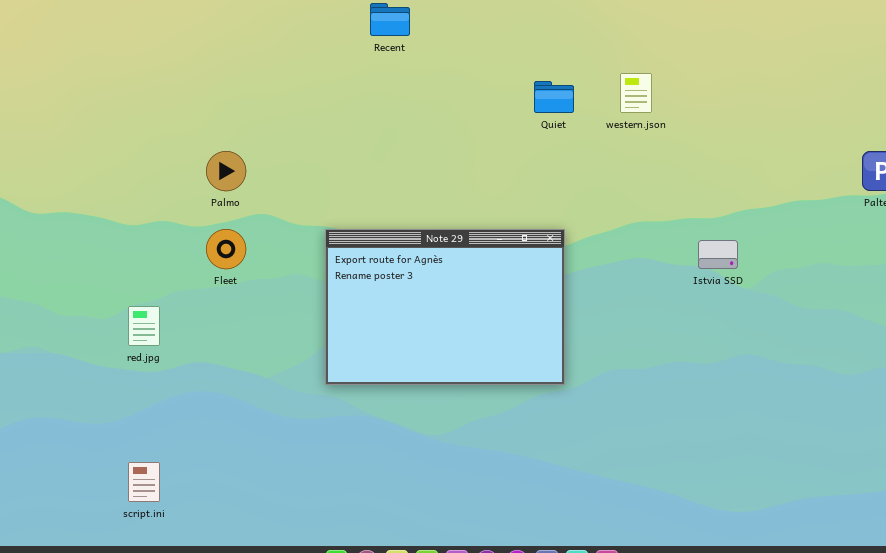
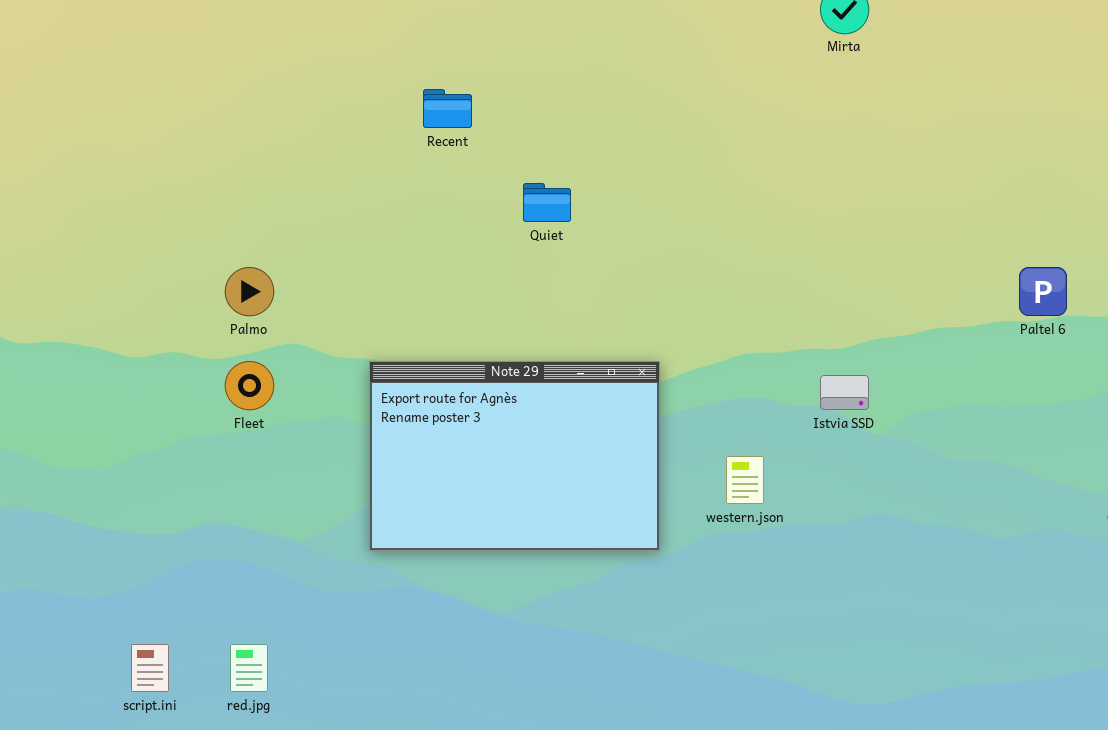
western.json: [620,73,652,113] -> [726,456,764,504], moved
Quiet: [534,81,574,113] -> [523,183,571,222], moved
red.jpg: [128,306,160,346] -> [230,644,268,692], moved

